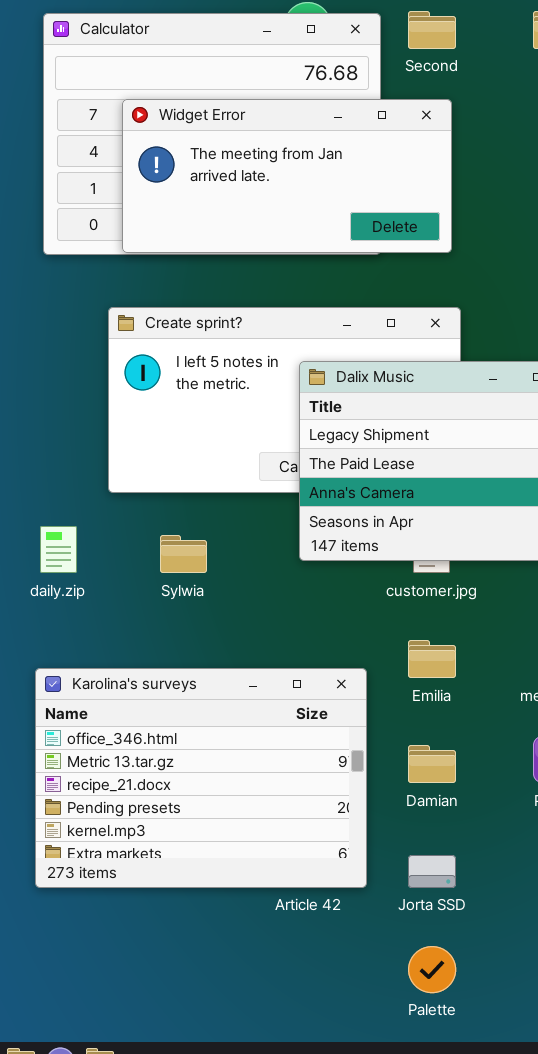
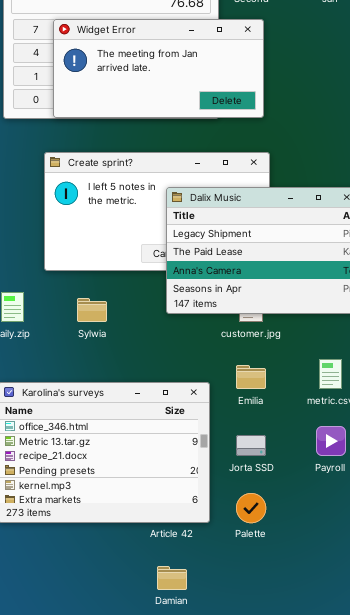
Damian: [408,745,456,783] -> [157,566,187,590], moved
Jorta SSD: [408,855,456,888] -> [236,435,266,456], moved
Palette: [408,946,456,993] -> [236,493,266,523], moved

